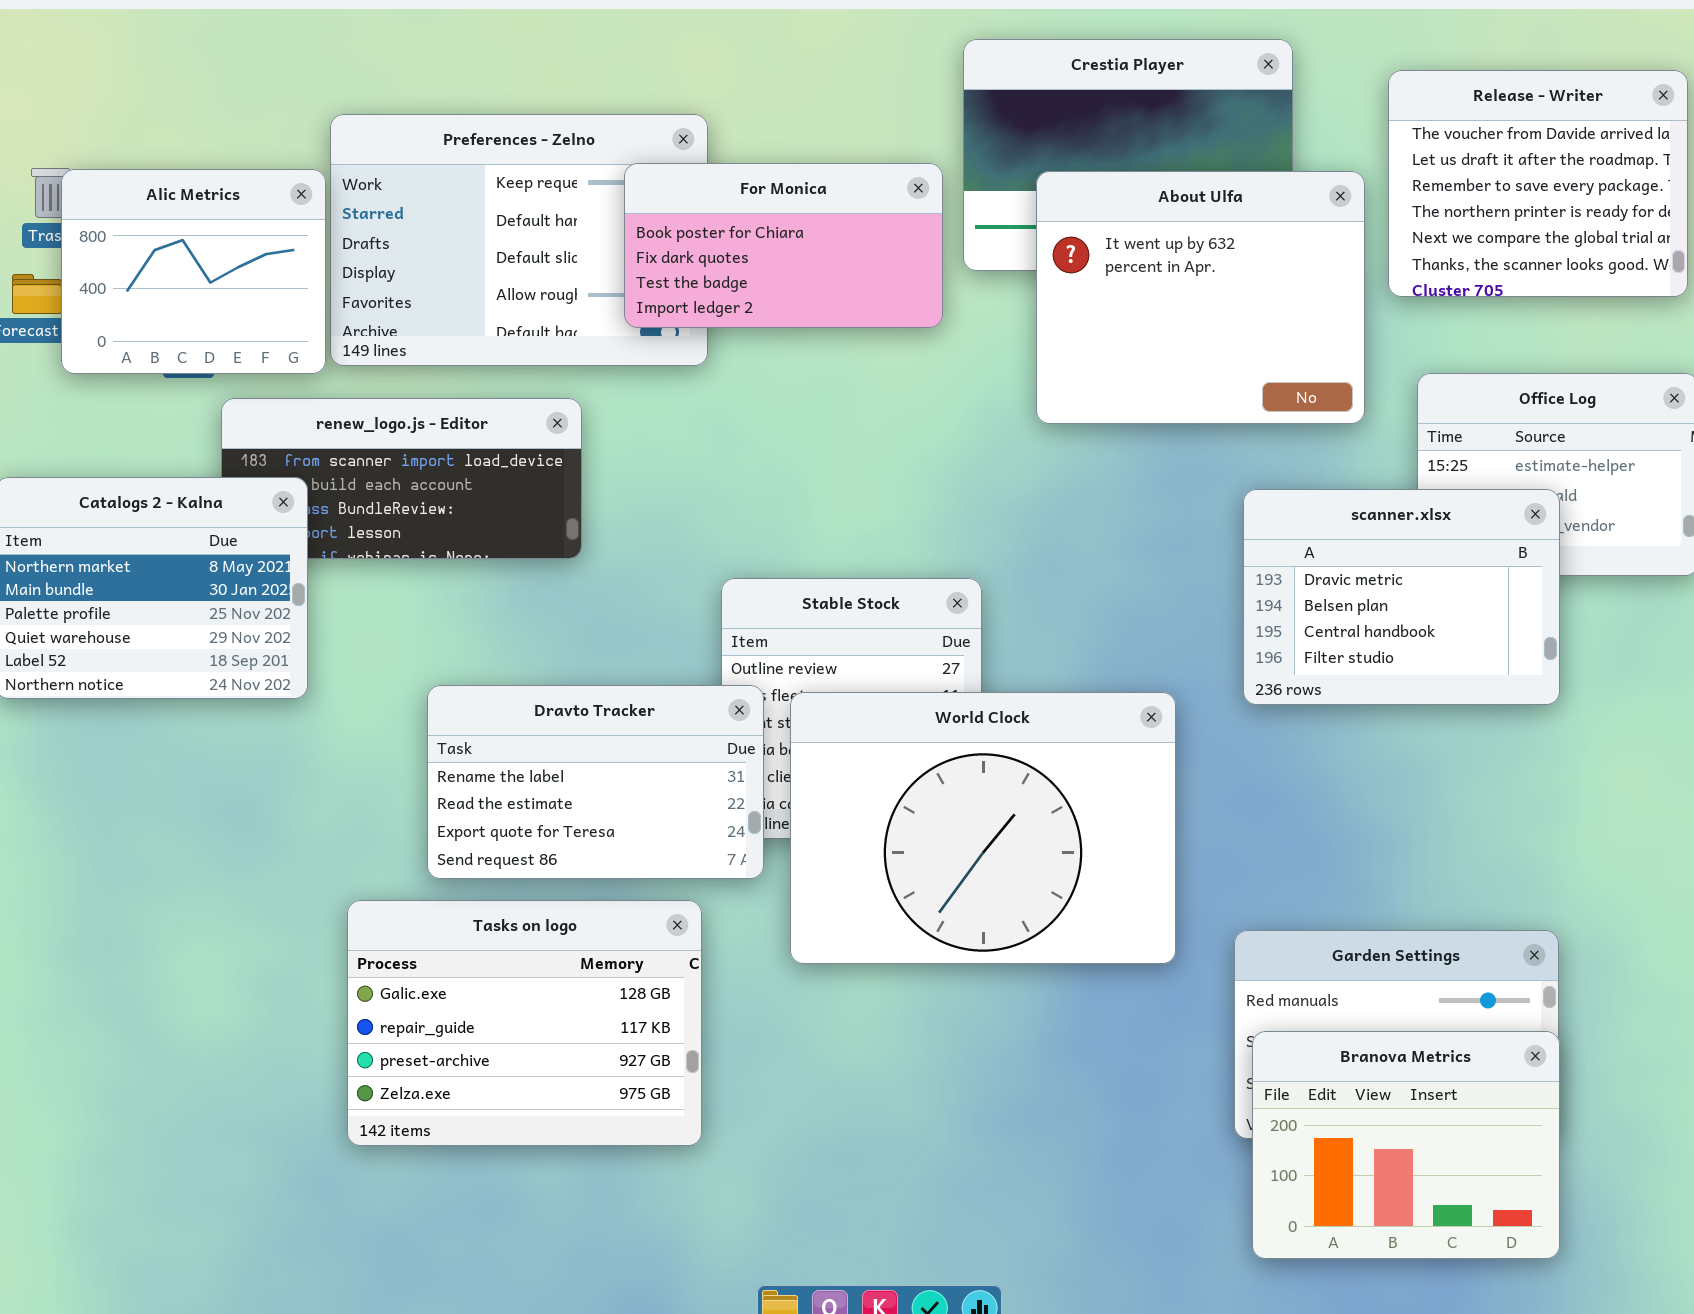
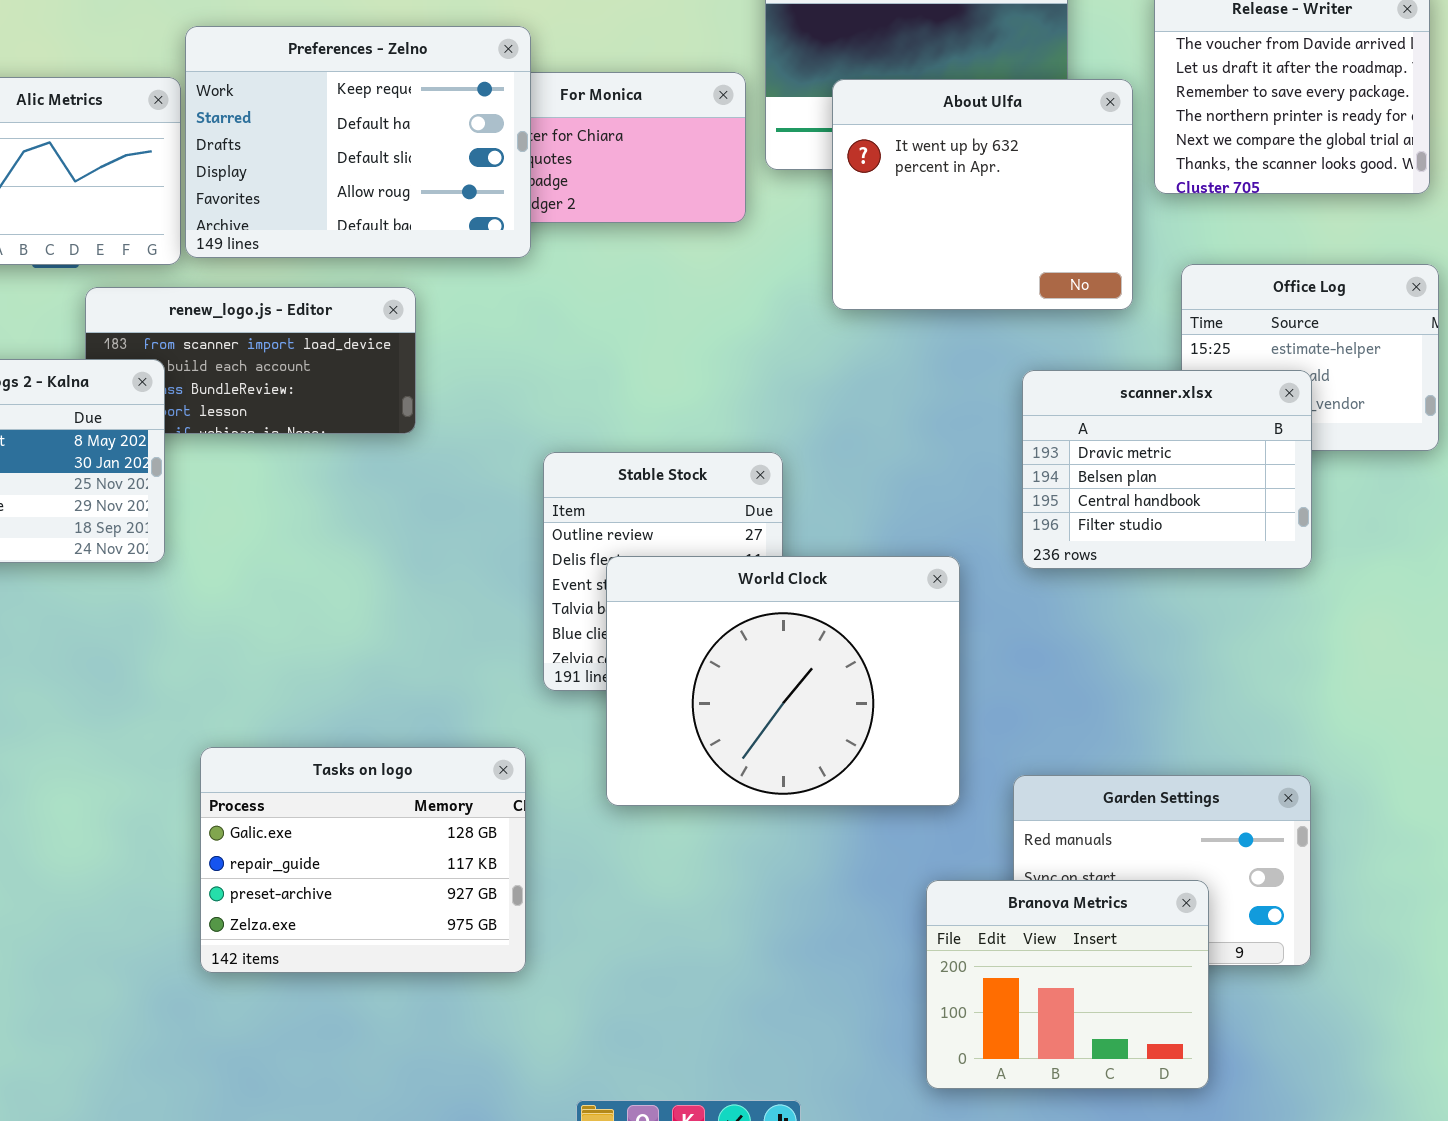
Preferences - Zelno: [330,114,708,366] -> [185,26,531,258], raised
Dravto Tracker: [427,685,764,879] -> none, closed
Branova Metrics: [1252,1031,1560,1259] -> [926,880,1209,1089], moved

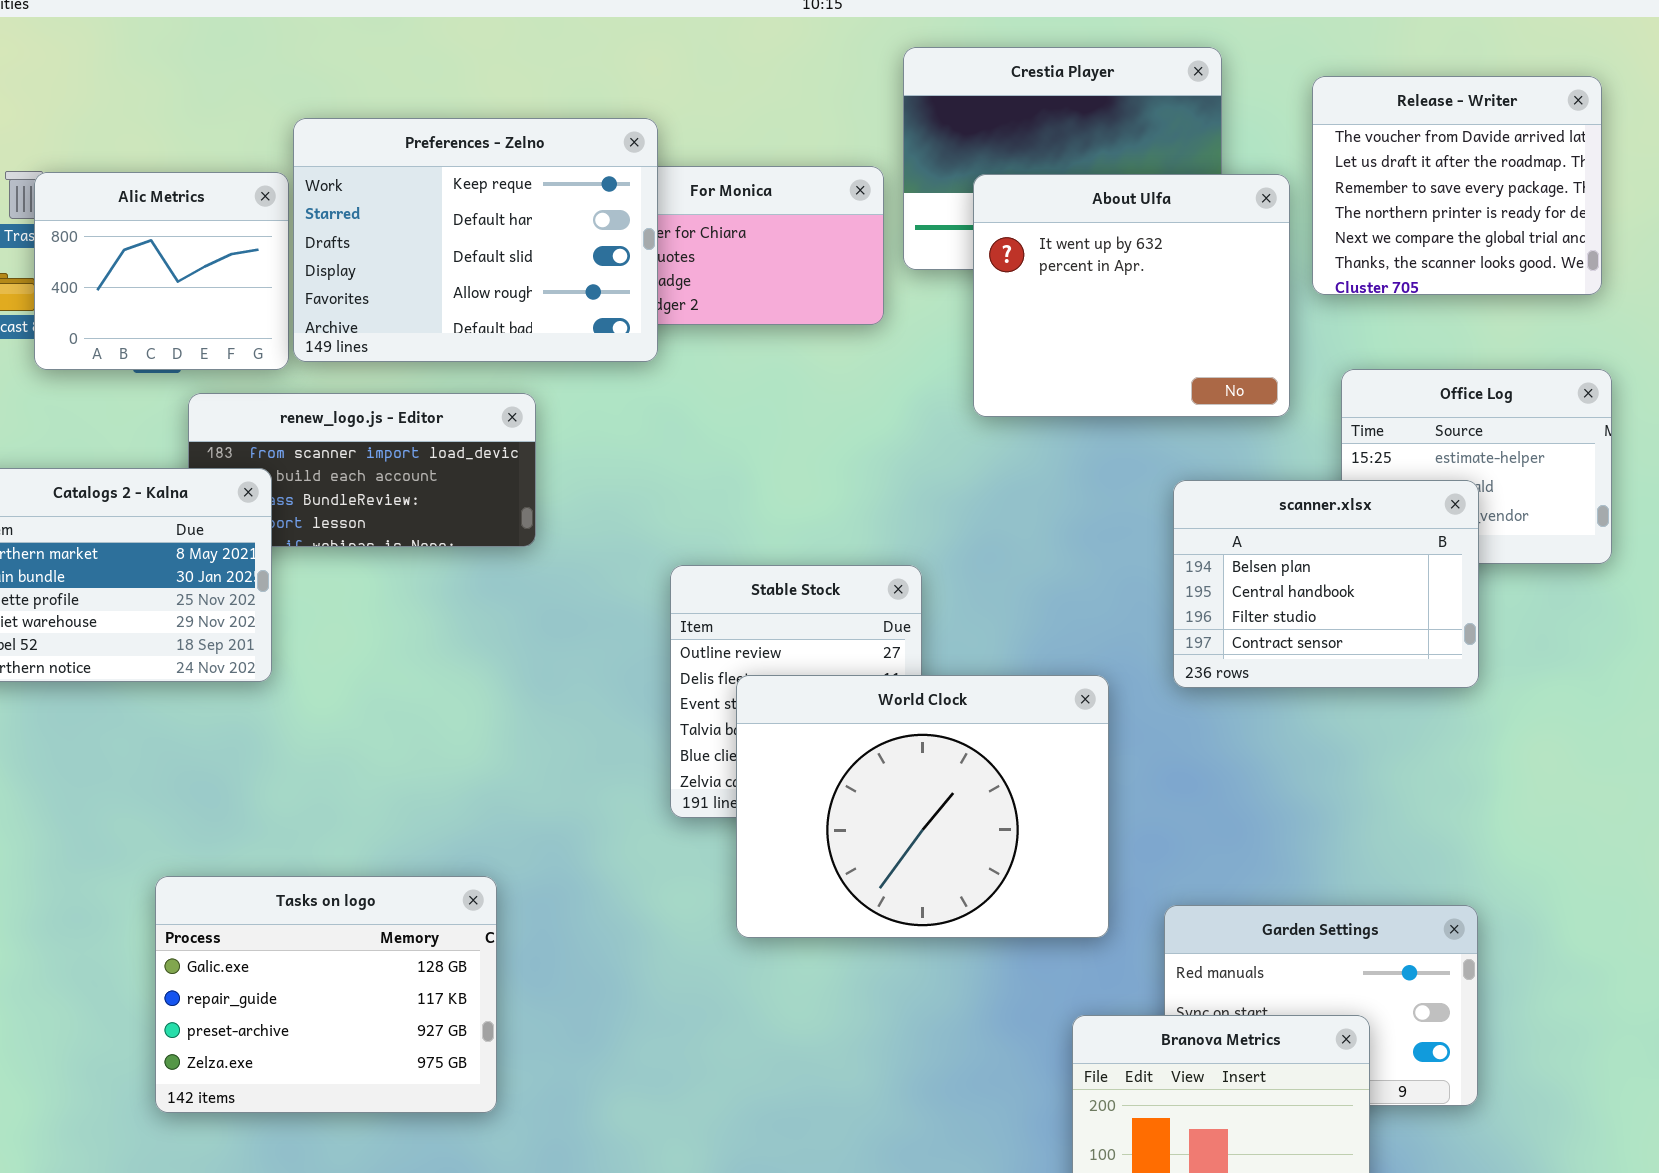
scanner.xlsx: [1022,370,1312,569] -> [1173,480,1479,688], scrolled down 1 row
Tasks on logo: [200,747,526,973] -> [155,876,497,1113], moved

